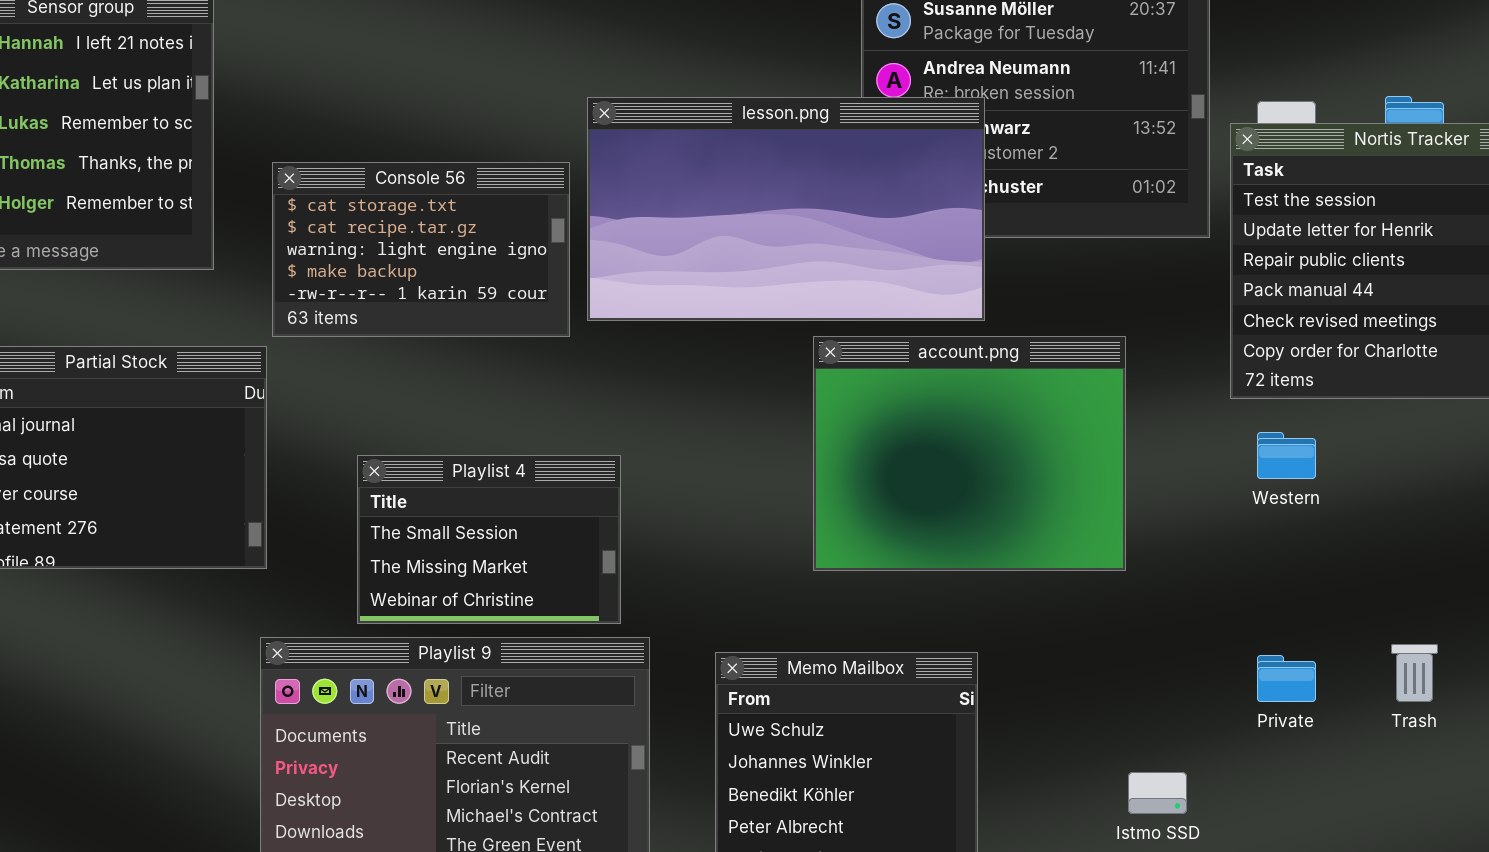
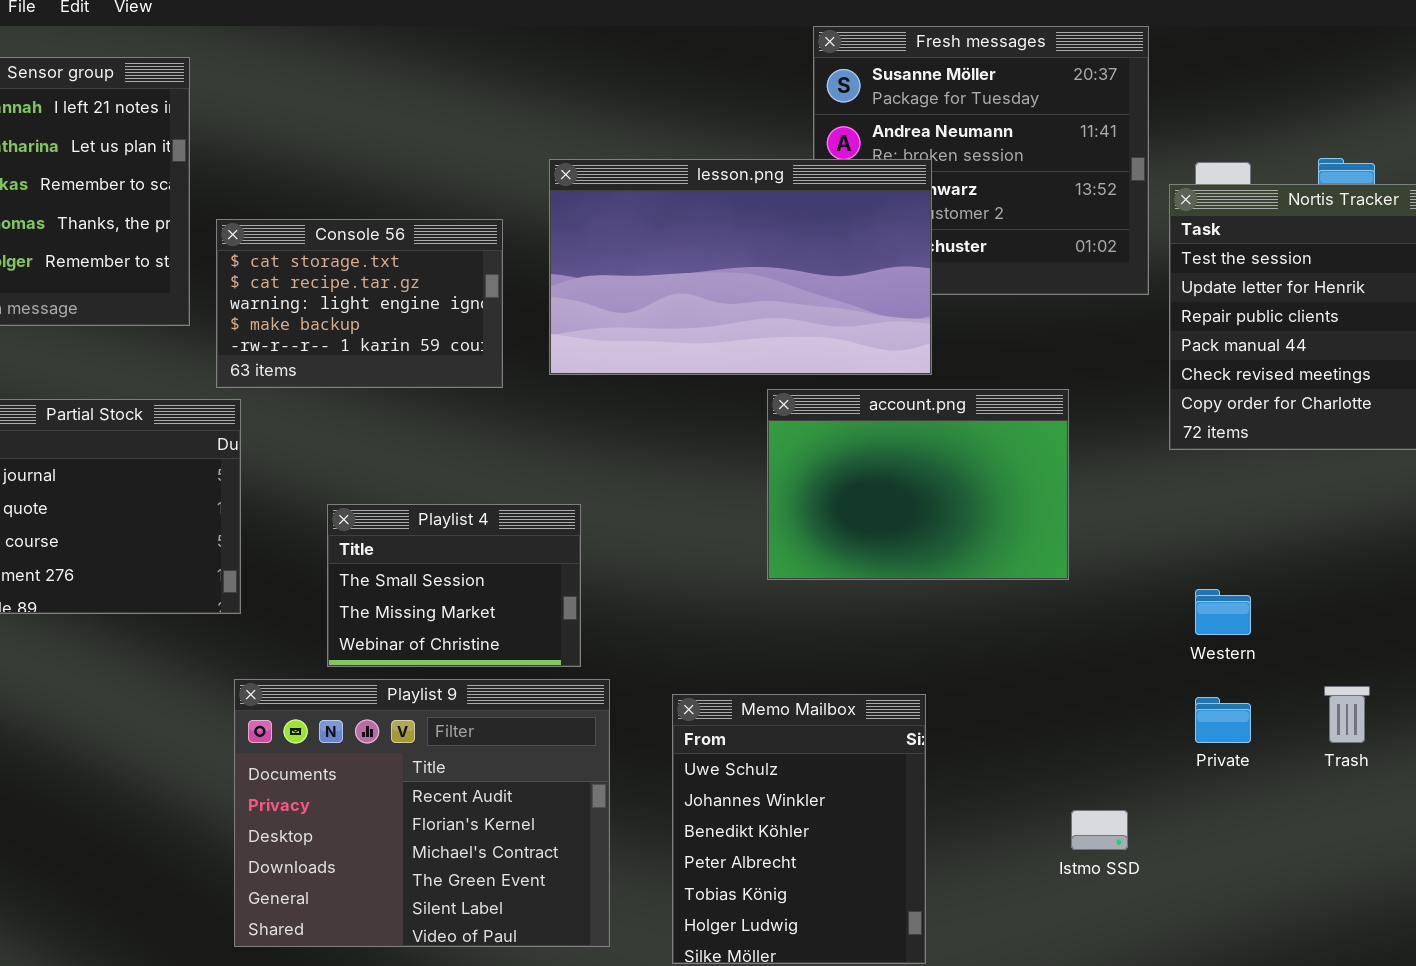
Console 56: [272,162,570,337] -> [216,219,503,388], moved
account.png: [813,336,1126,571] -> [767,389,1069,580], resized
Western: [1257,432,1316,479] -> [1195,589,1251,635], moved

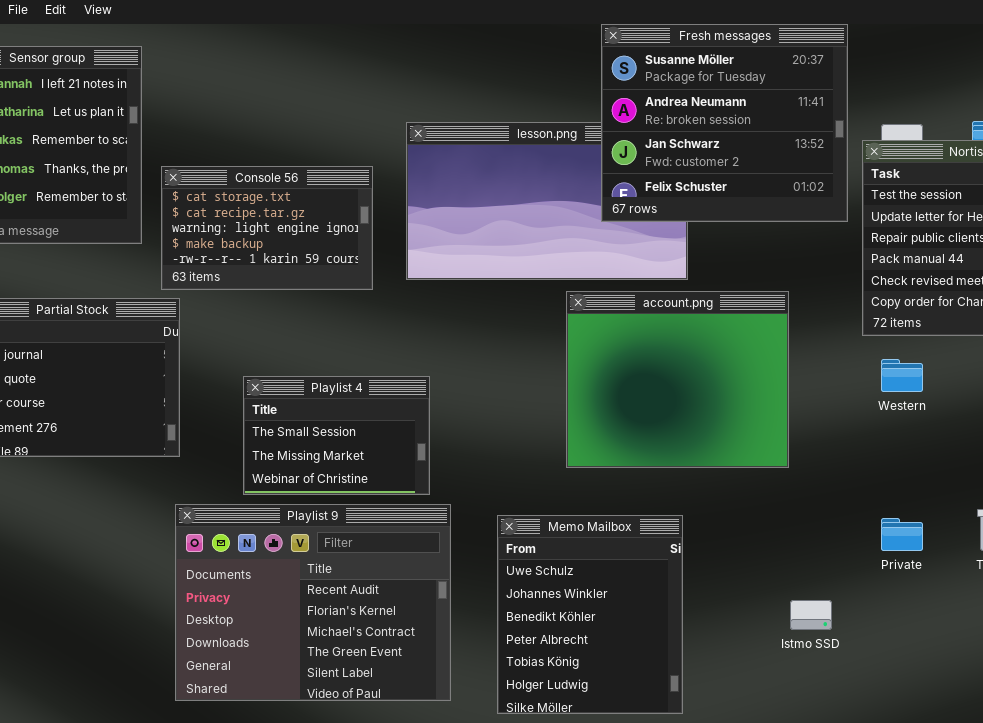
Fresh messages: [813,26,1149,295] -> [601,24,848,222], raised
account.png: [767,389,1069,580] -> [566,291,789,468], resized
Western: [1195,589,1251,635] -> [881,359,923,392], moved

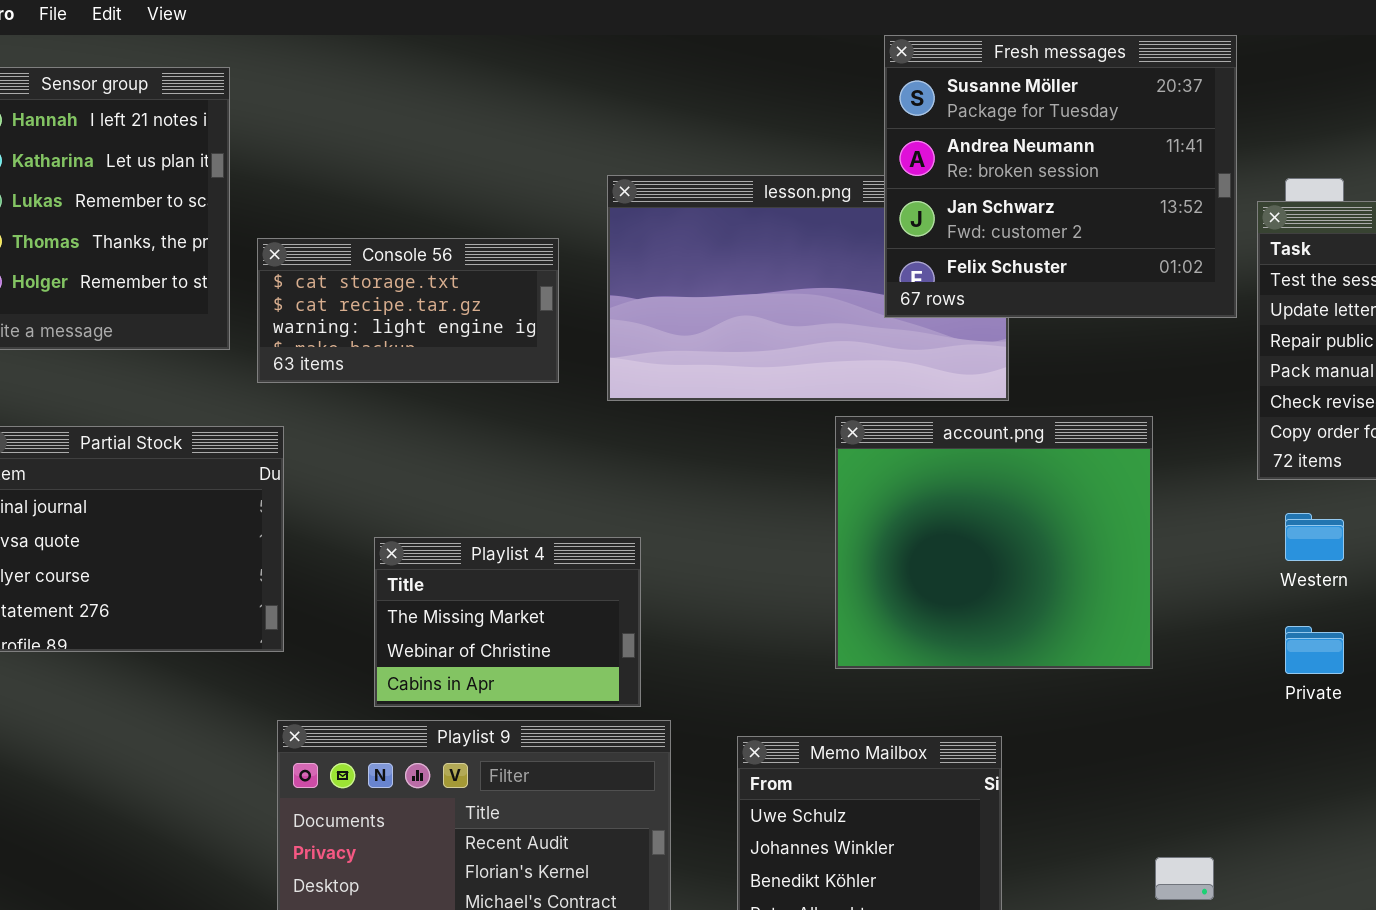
Console 56: [161,166,373,290] -> [257,238,559,383], resized
Playlist 4: [243,376,430,495] -> [374,537,641,707], scrolled down 1 row
Private: [881,518,923,551] -> [1285,626,1344,674], moved

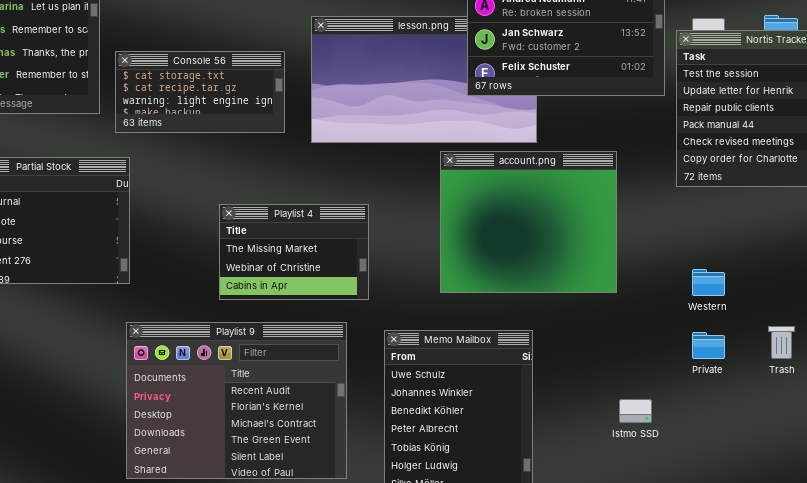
Western: [1285,513,1344,561] -> [692,269,725,296], moved
Playlist 4: [374,537,641,707] -> [219,204,369,300], moved
Private: [1285,626,1344,674] -> [692,332,725,359], moved

